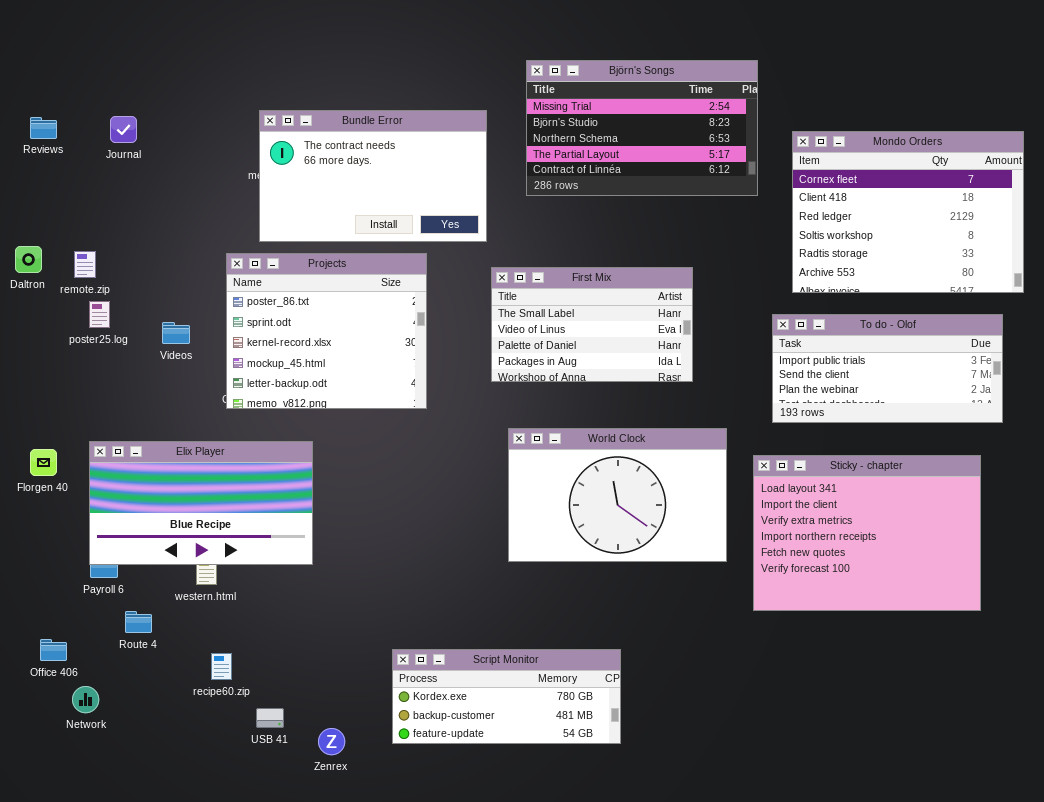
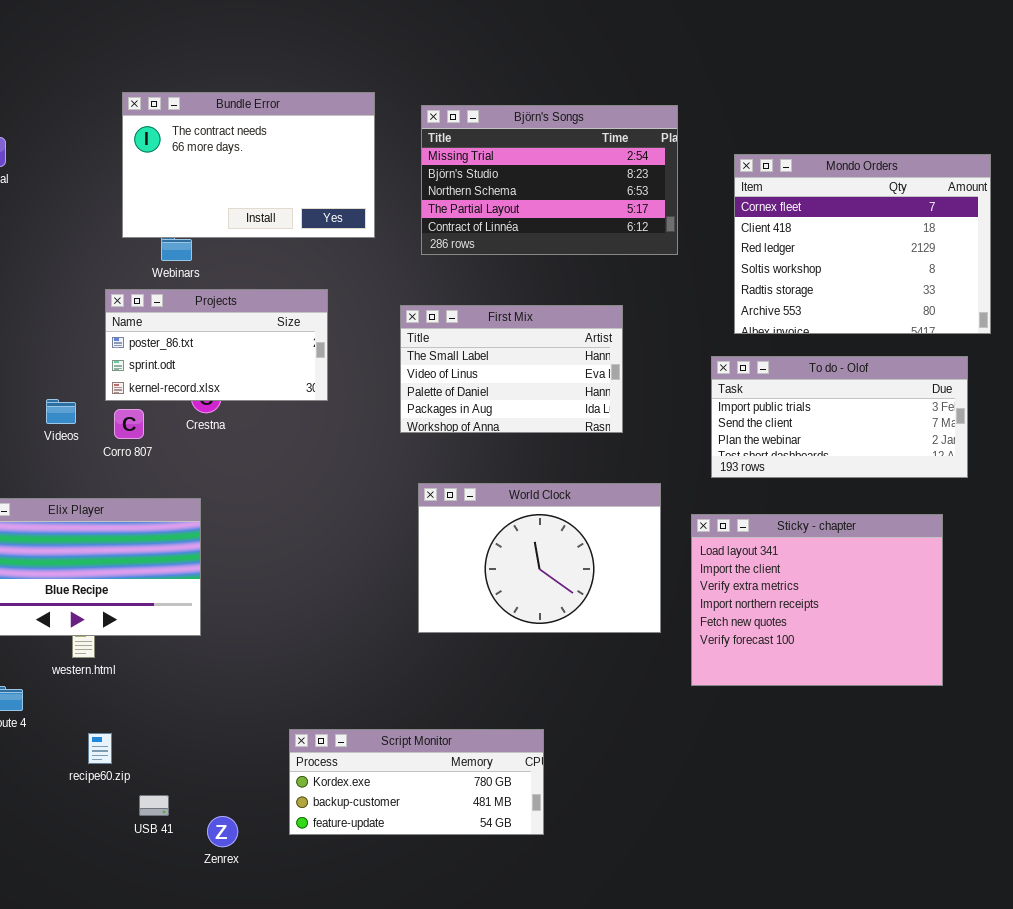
Björn's Songs: [526,60,758,196] -> [421,105,678,255], moved
Bundle Error: [259,110,487,242] -> [122,92,375,238], moved
Projects: [226,253,427,409] -> [105,289,328,401], resized
Videos: [162,322,190,344] -> [46,399,76,424], moved

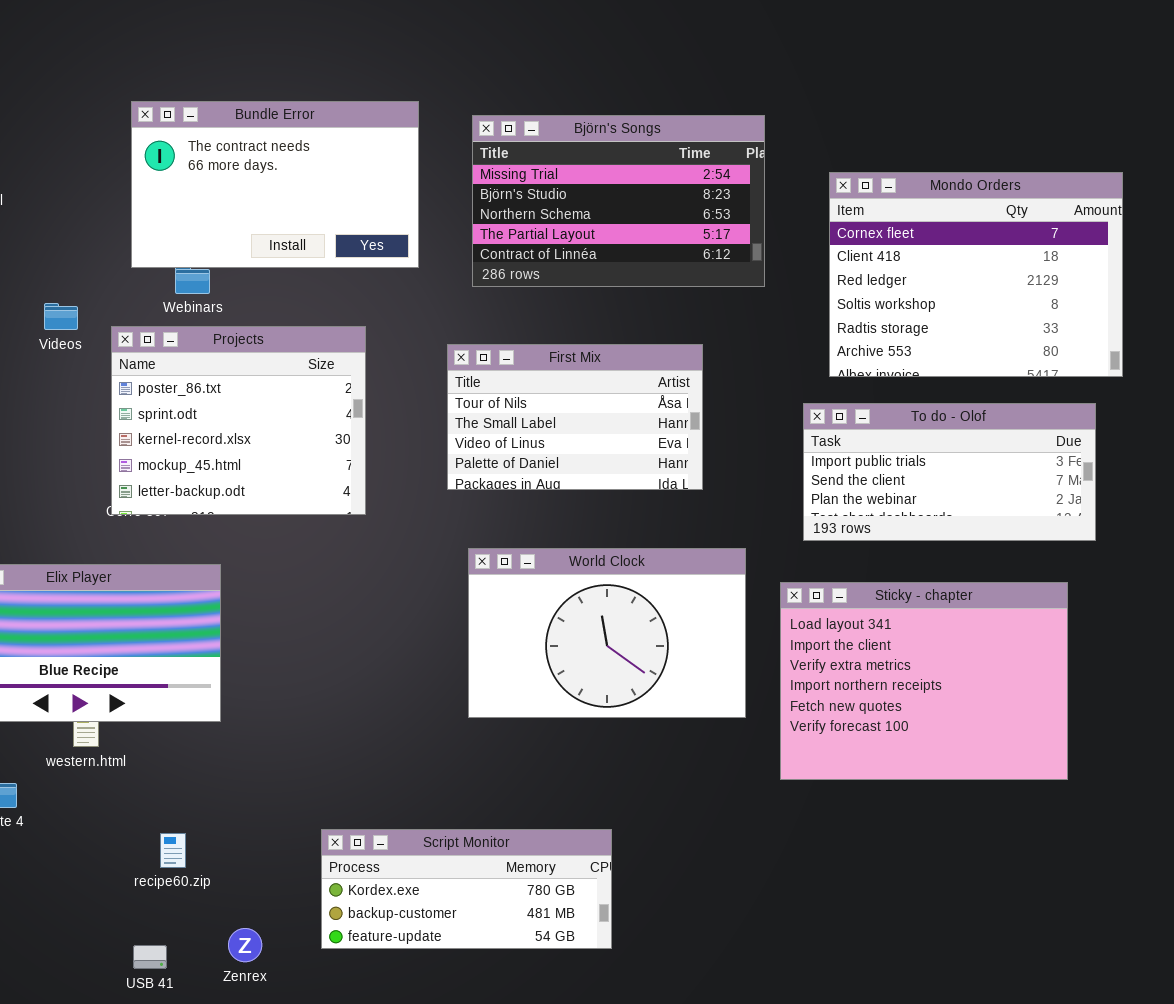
Projects: [105,289,328,401] -> [111,326,366,515], resized
First Mix: [400,305,623,433] -> [447,344,703,490], scrolled up 1 row
Videos: [46,399,76,424] -> [44,303,78,330], moved
recipe60.zip: [88,733,112,764] -> [160,833,186,868], moved
USB 41: [139,795,169,816] -> [133,945,167,969], moved

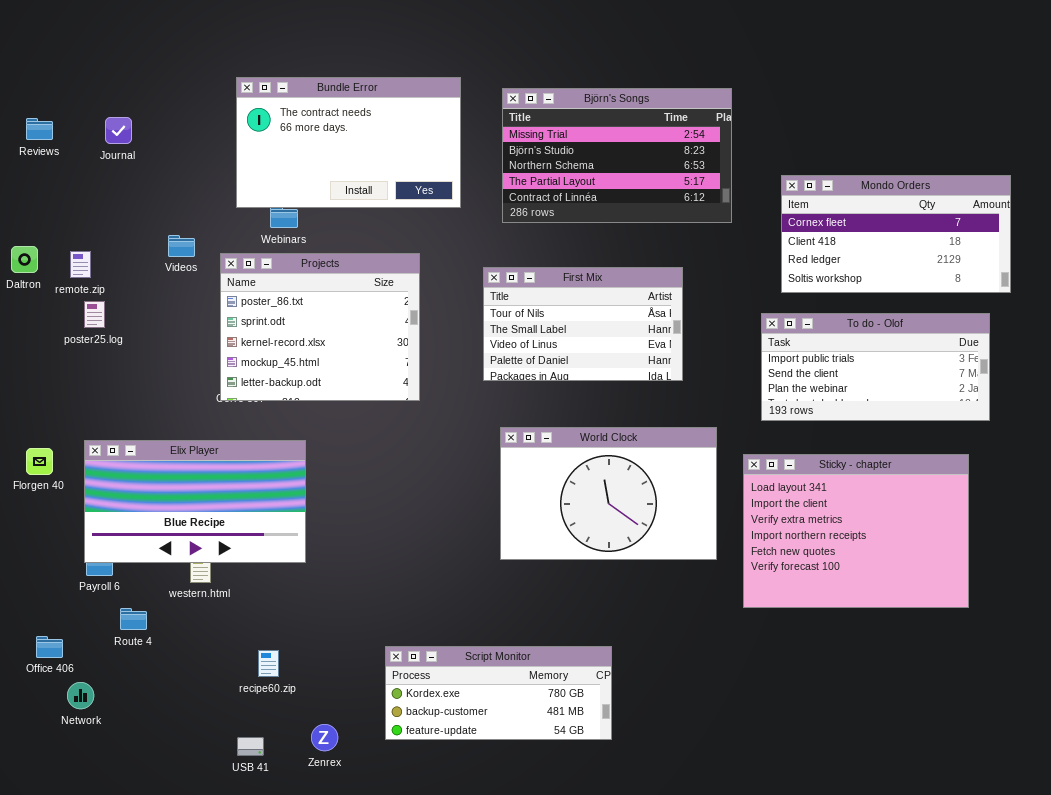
Mondo Orders: [829,172,1123,377] -> [781,175,1011,293], resized

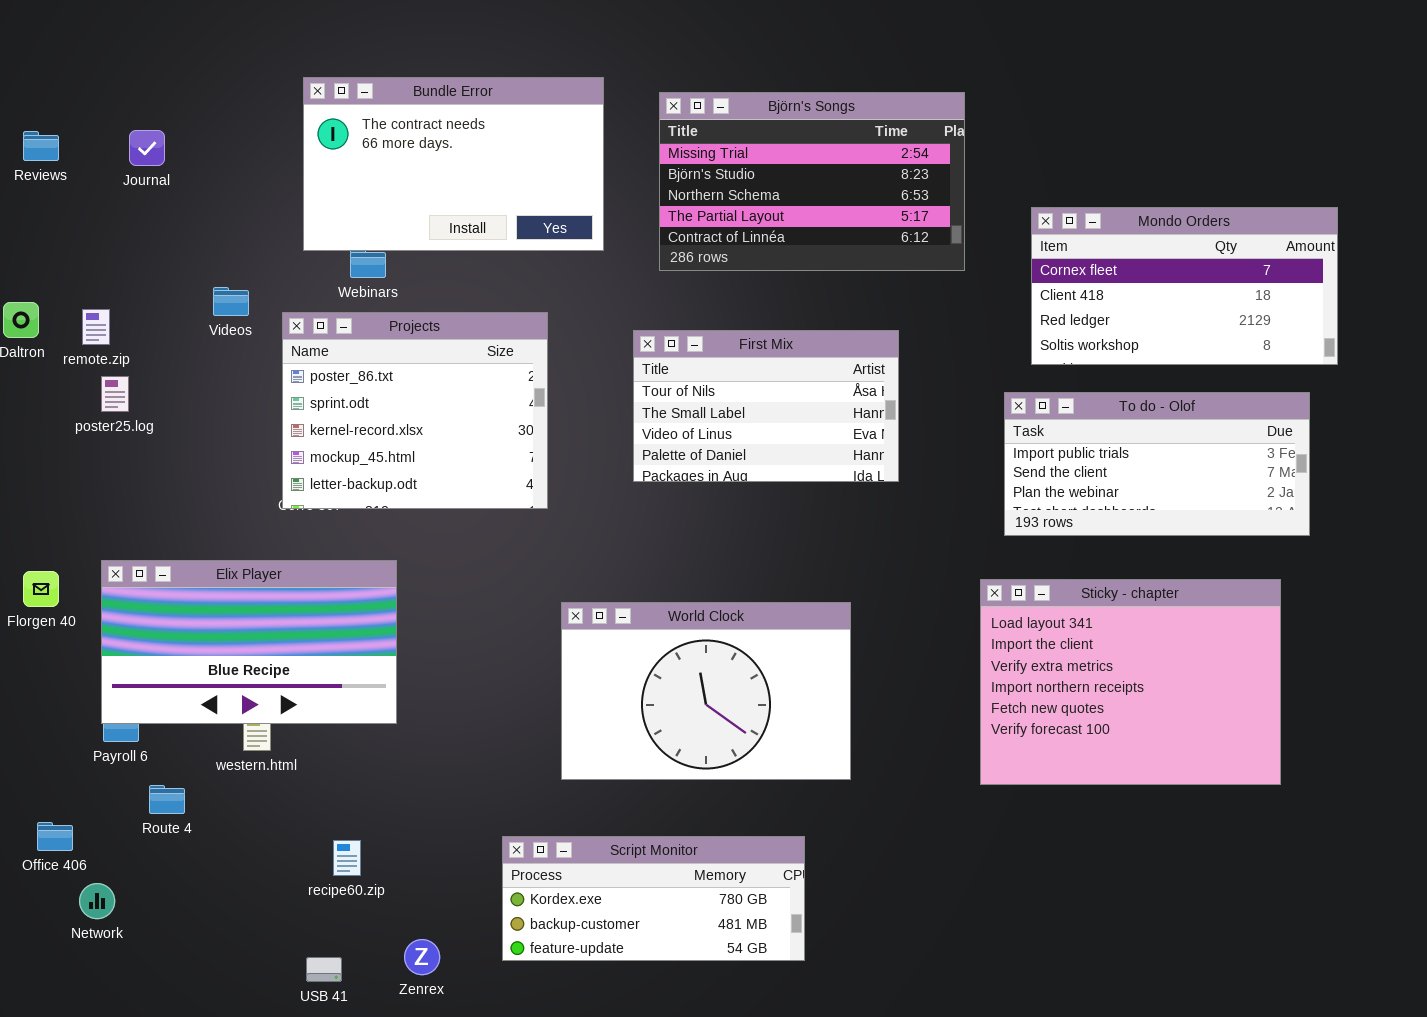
World Clock: [500,427,717,560] -> [561,602,851,780], moved

